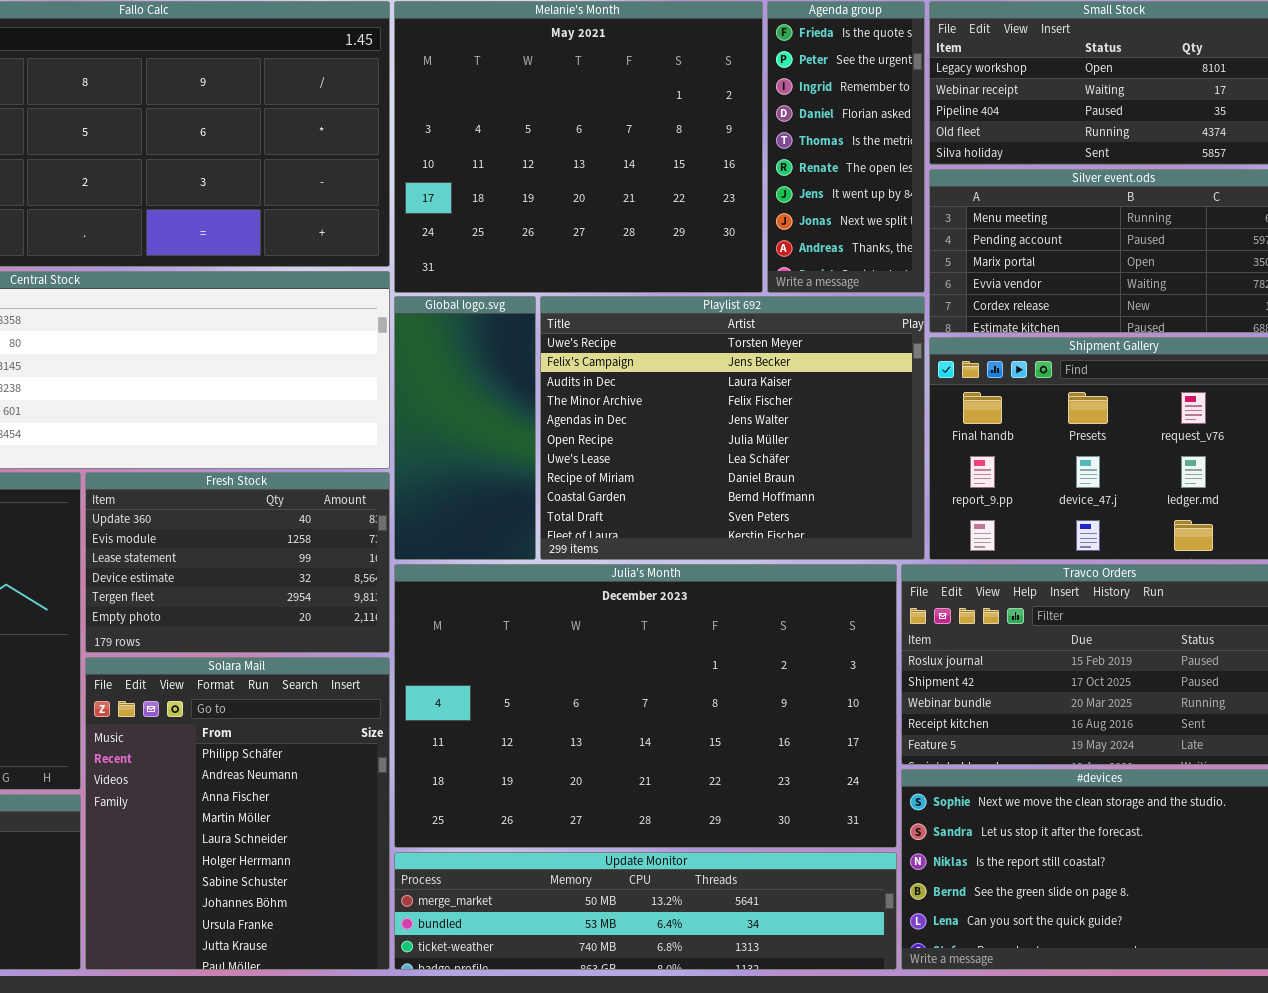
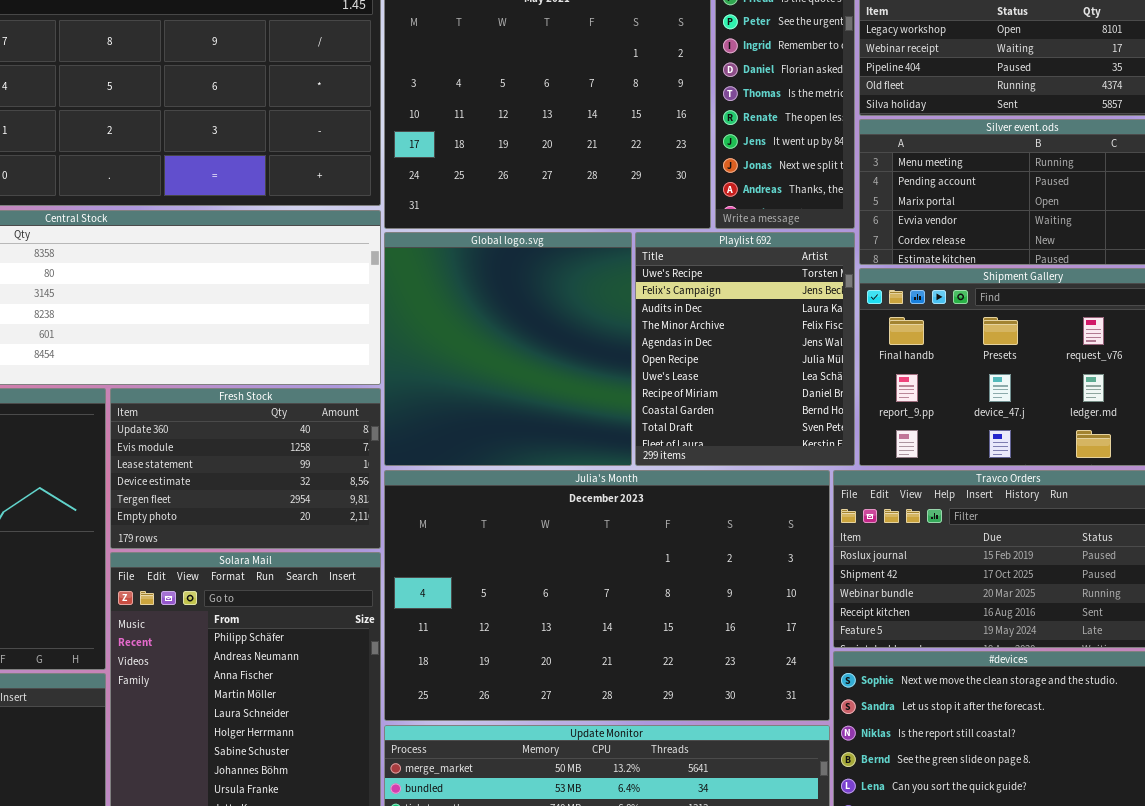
Global logo.svg: [394,296,536,560] -> [384,232,632,466], resized
Playlist 692: [540,296,925,560] -> [635,232,855,466], resized

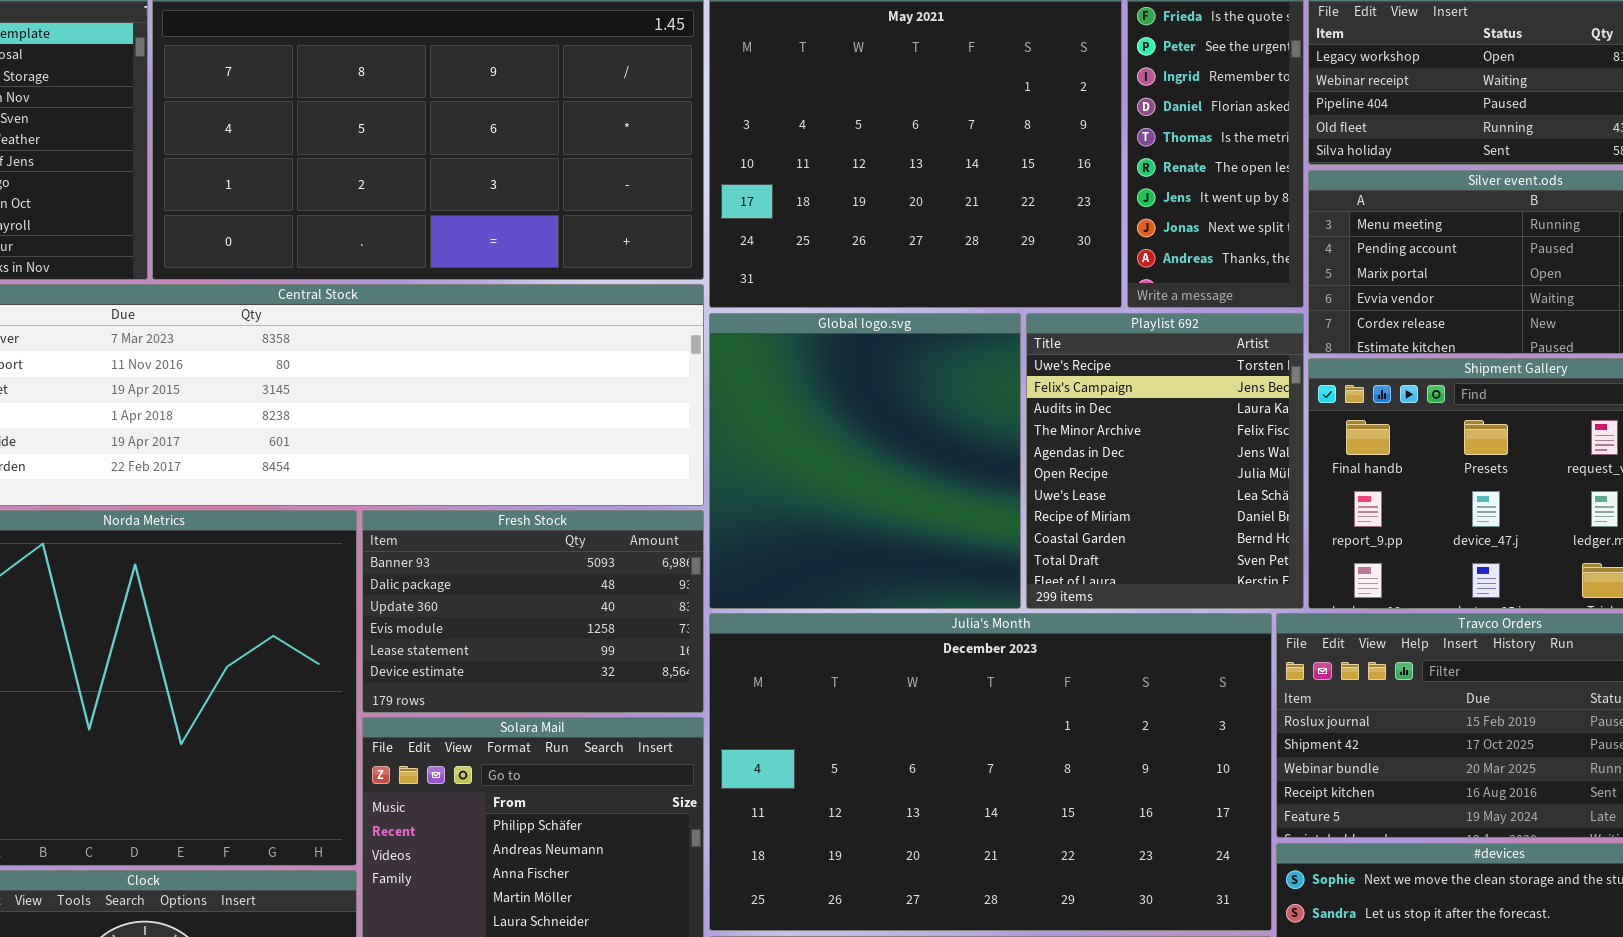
Fresh Stock: [110,388,381,549] -> [362,510,704,713], scrolled up 2 rows

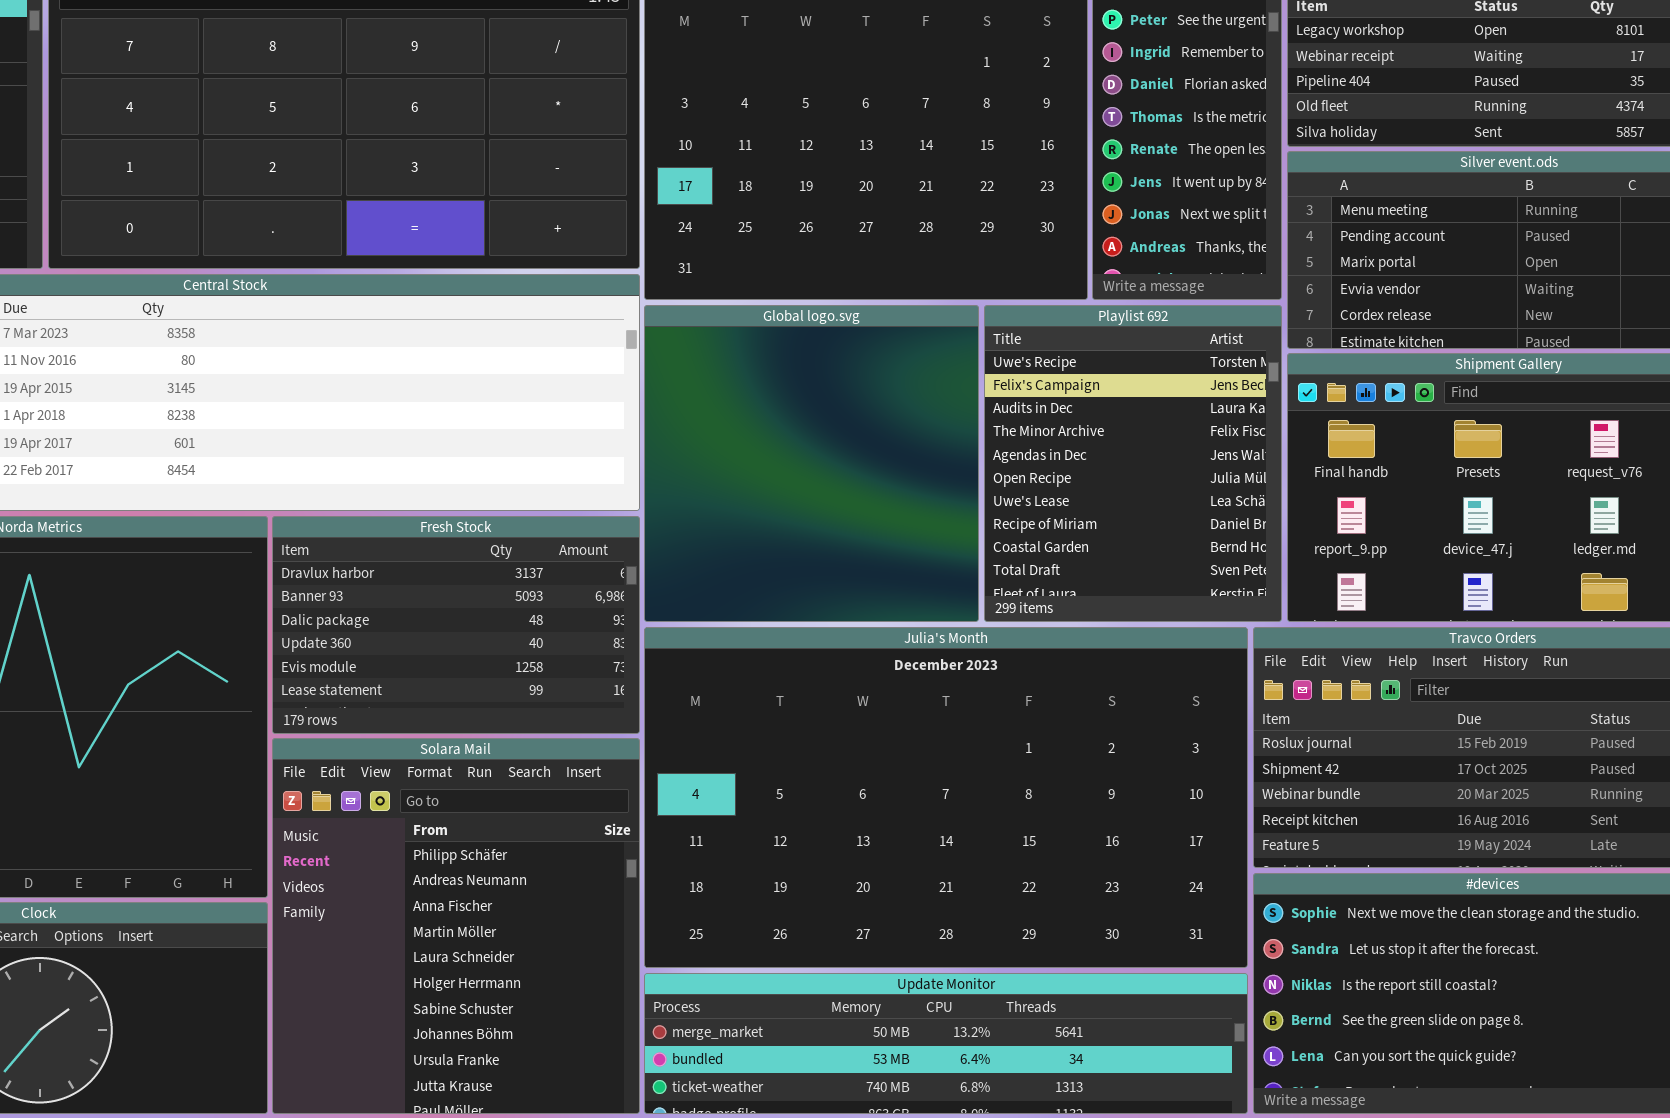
Fresh Stock: [362,510,704,713] -> [272,516,640,734], scrolled up 1 row

